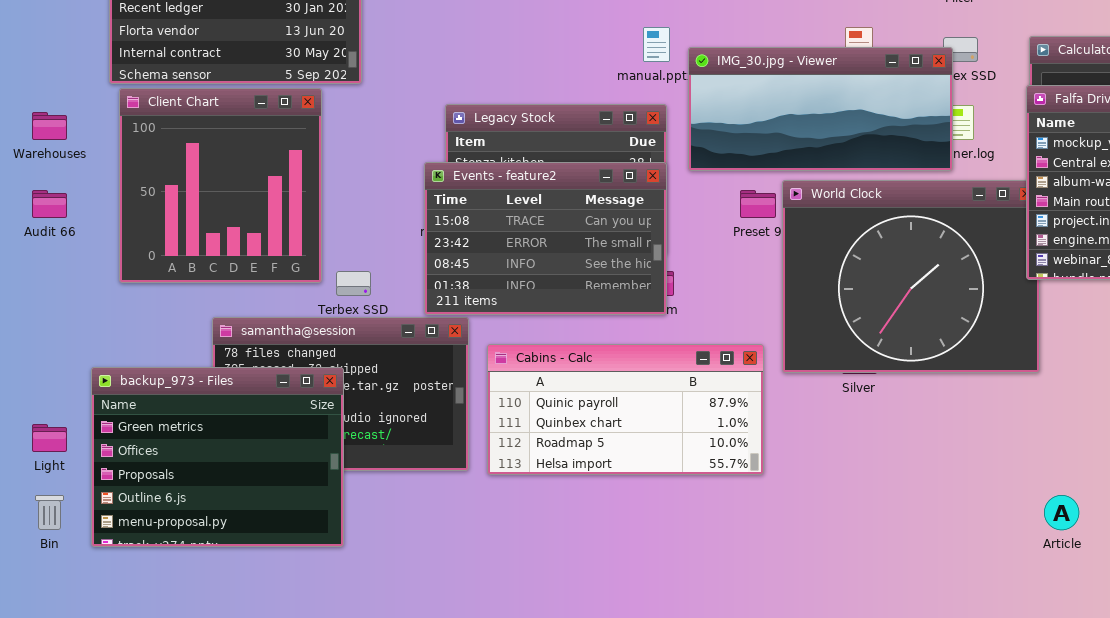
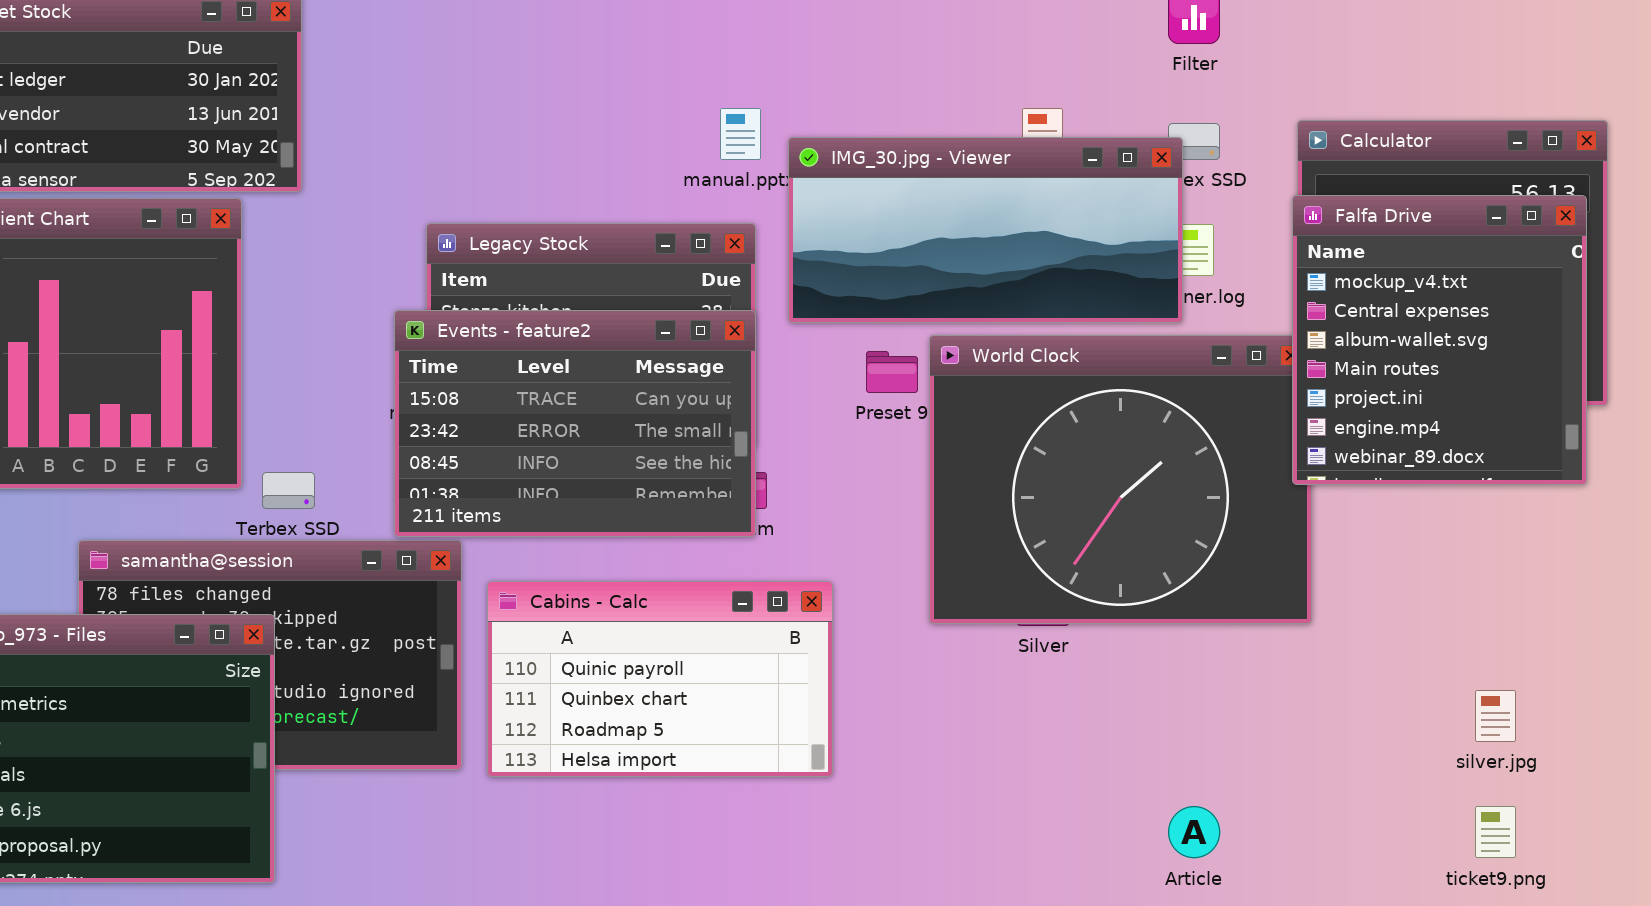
Cabins - Calc: [487,344,764,475] -> [487,581,833,777], resized
Article: [1044,495,1079,530] -> [1168,806,1220,858], moved

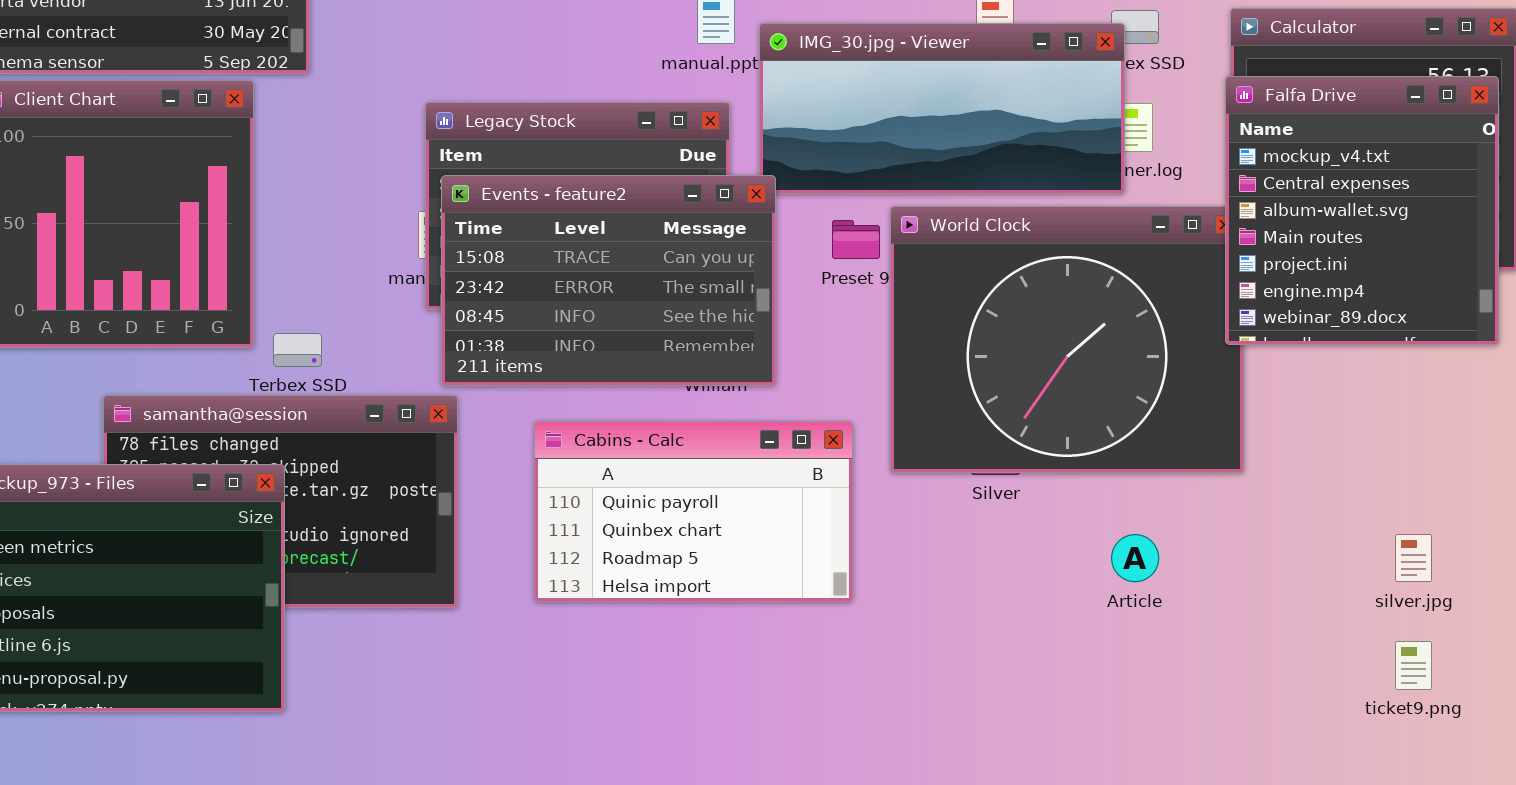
Events - feature2: [394,310,756,537] -> [441,175,776,386], moved
Cabins - Calc: [487,581,833,777] -> [534,421,853,602], moved
Article: [1168,806,1220,858] -> [1111,534,1159,582], moved

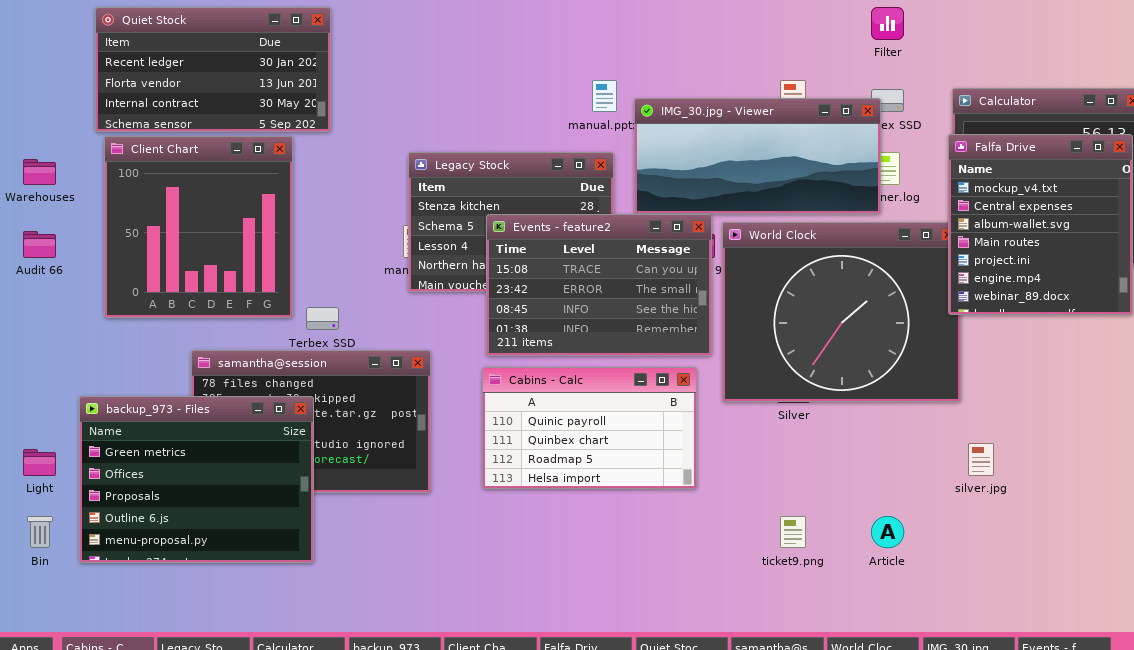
Events - feature2: [441,175,776,386] -> [486,214,712,356], moved
Article: [1111,534,1159,582] -> [871,516,904,548], moved
silver.jpg: [1395,534,1432,582] -> [968,443,994,476], moved
ticket9.png: [1395,641,1432,690] -> [780,516,806,548], moved

